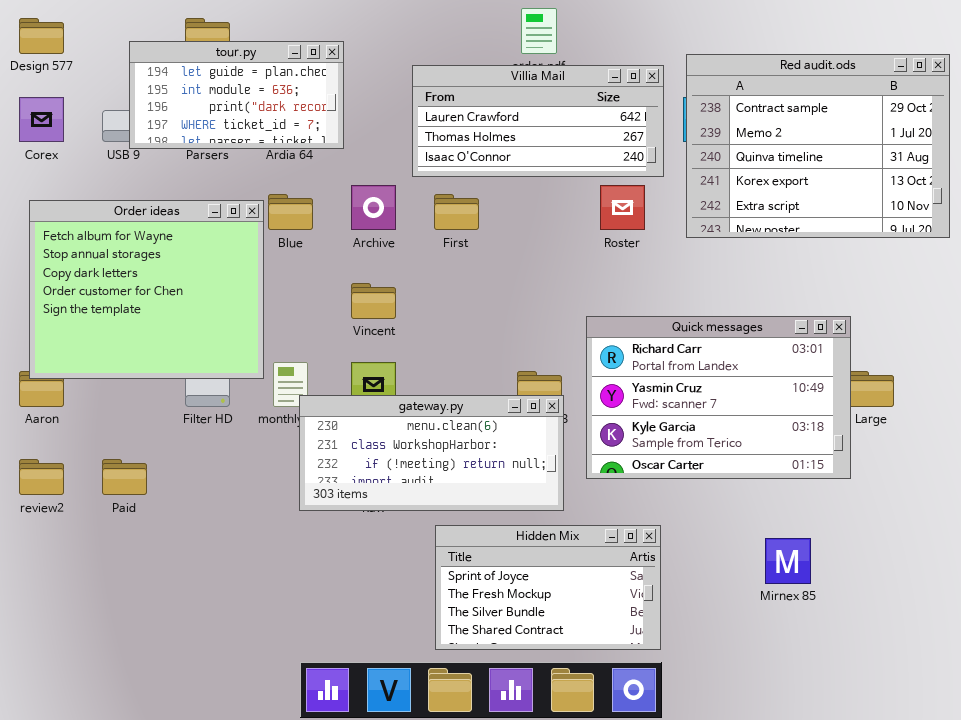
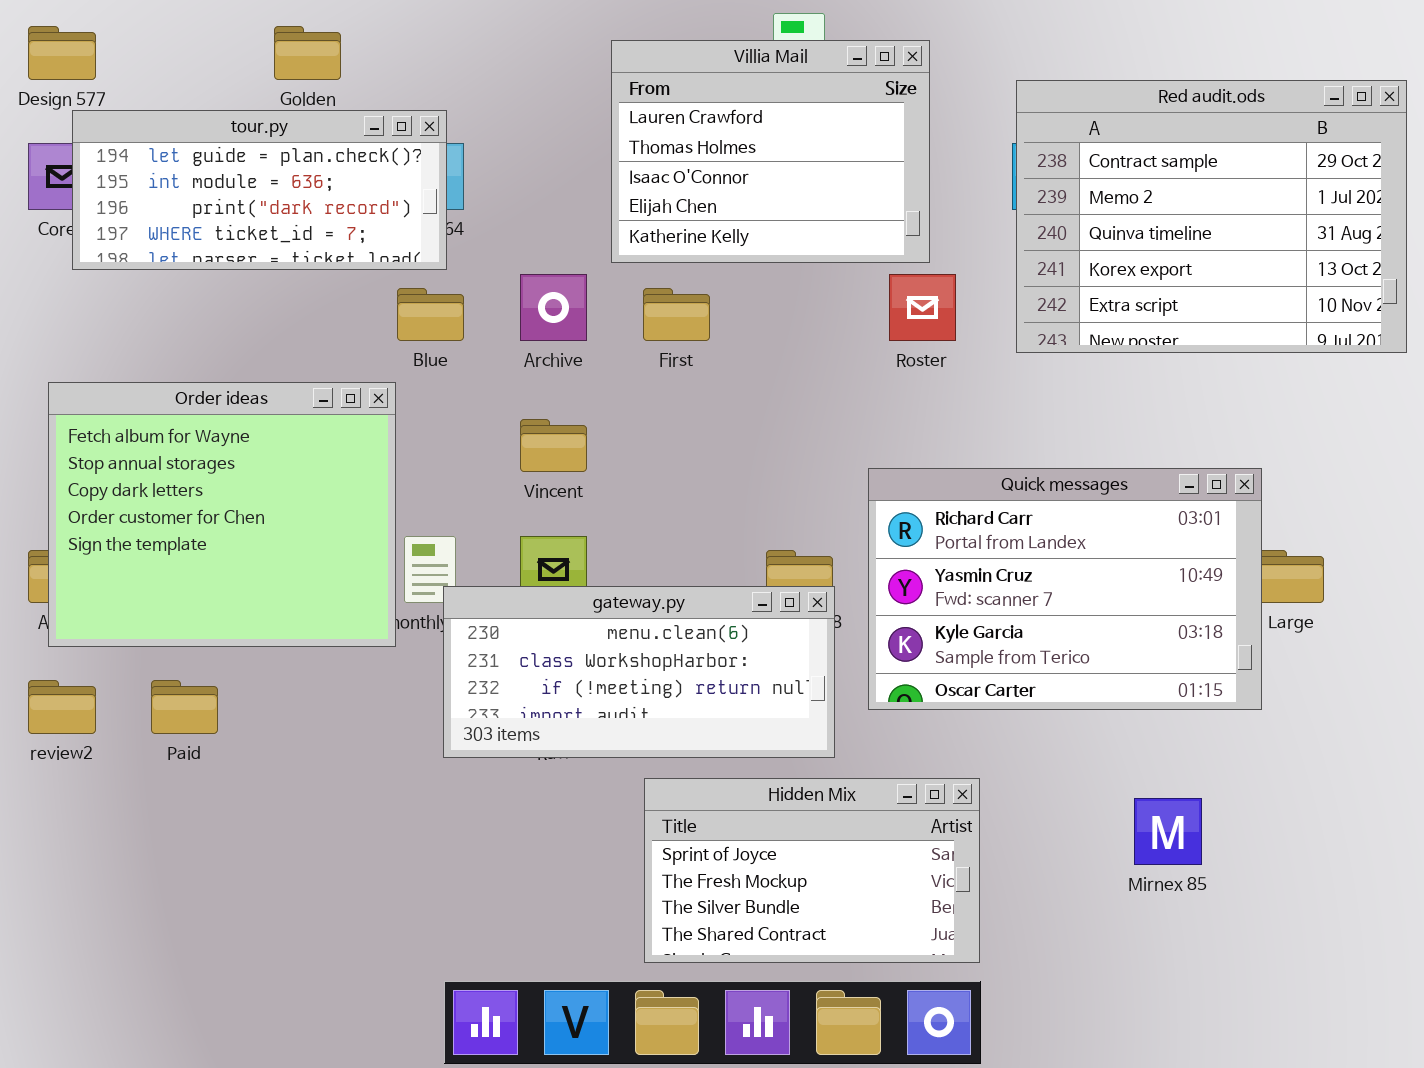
tour.py: [129,41,344,149] -> [72,110,447,270], moved, resized
Villia Mail: [412,65,664,177] -> [611,40,930,263], resized
Order ideas: [29,200,264,379] -> [48,382,396,647], moved

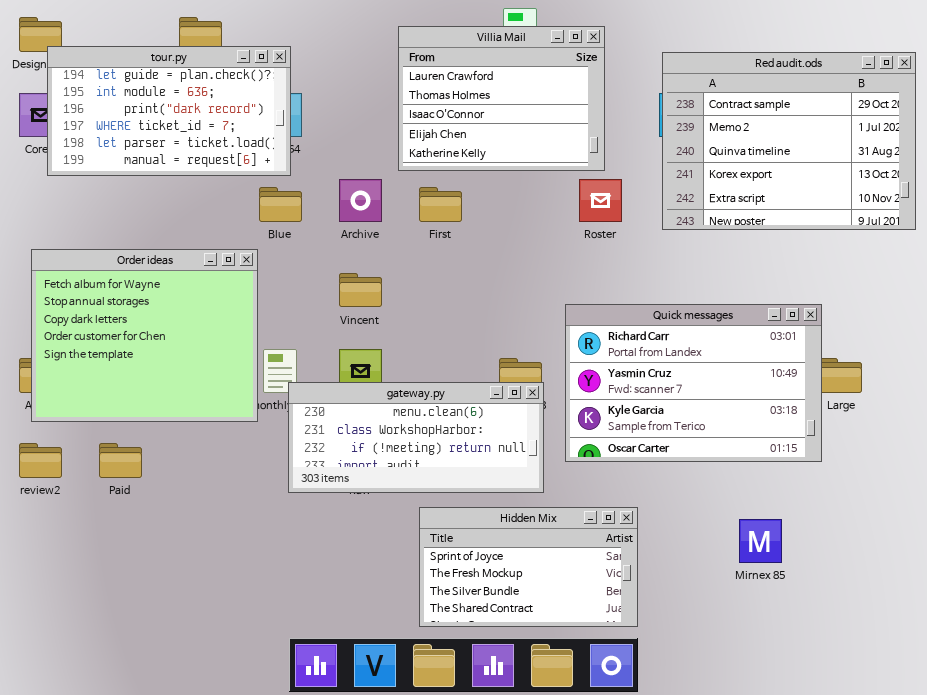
tour.py: [72,110,447,270] -> [47,46,291,176], resized

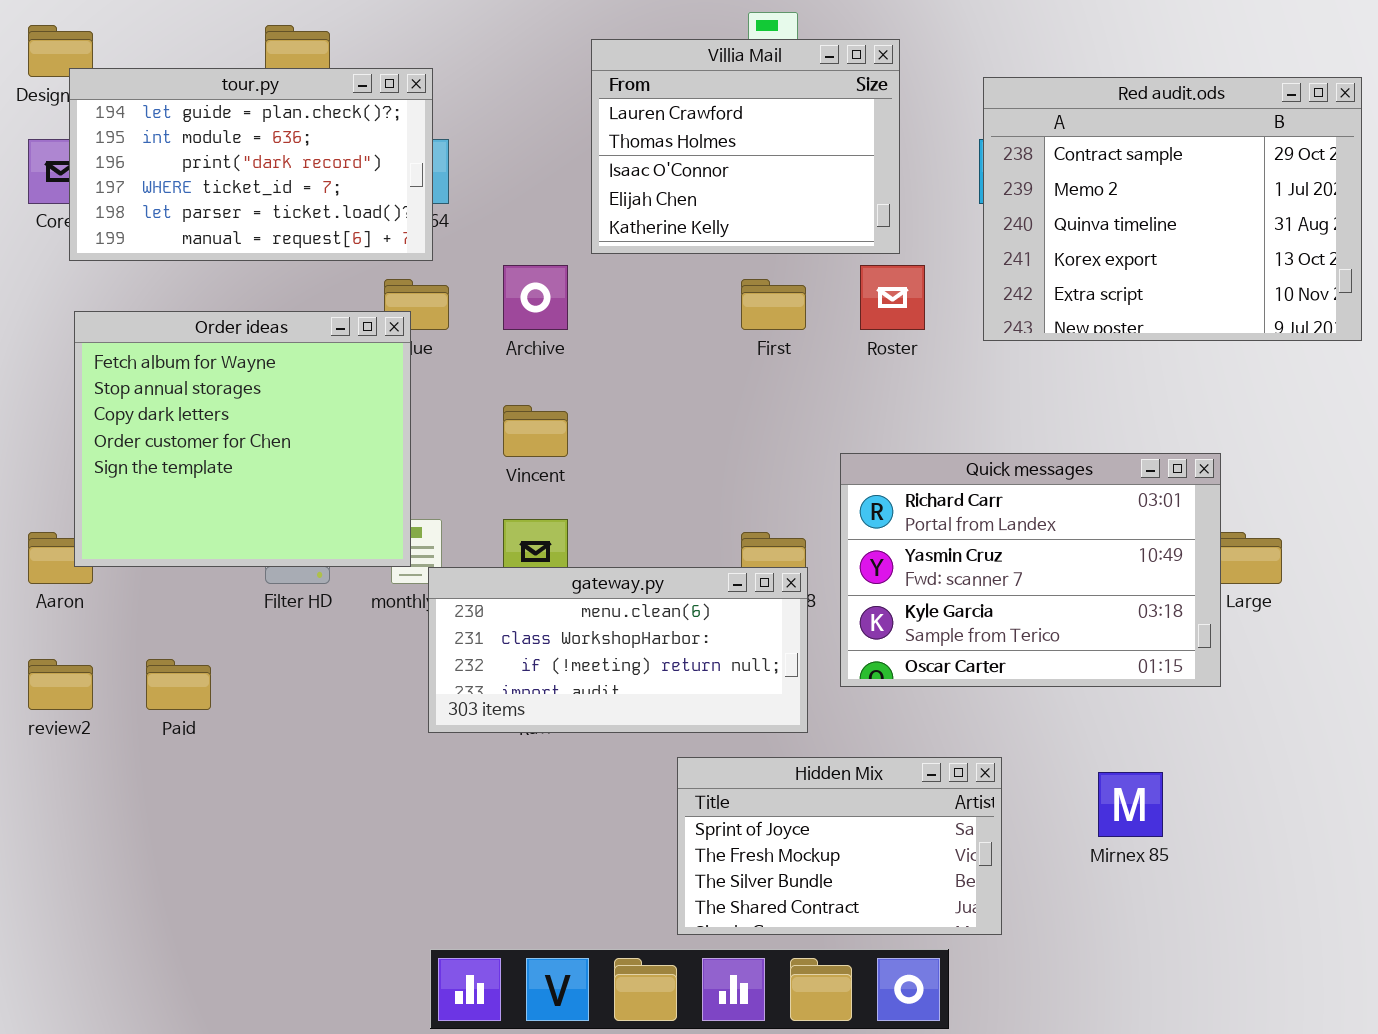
First: [419,187,462,222] -> [741,279,806,330], moved
Order ideas: [31,249,258,422] -> [74,311,411,567], moved
Hidden Mix: [419,507,638,627] -> [677,757,1002,935], moved

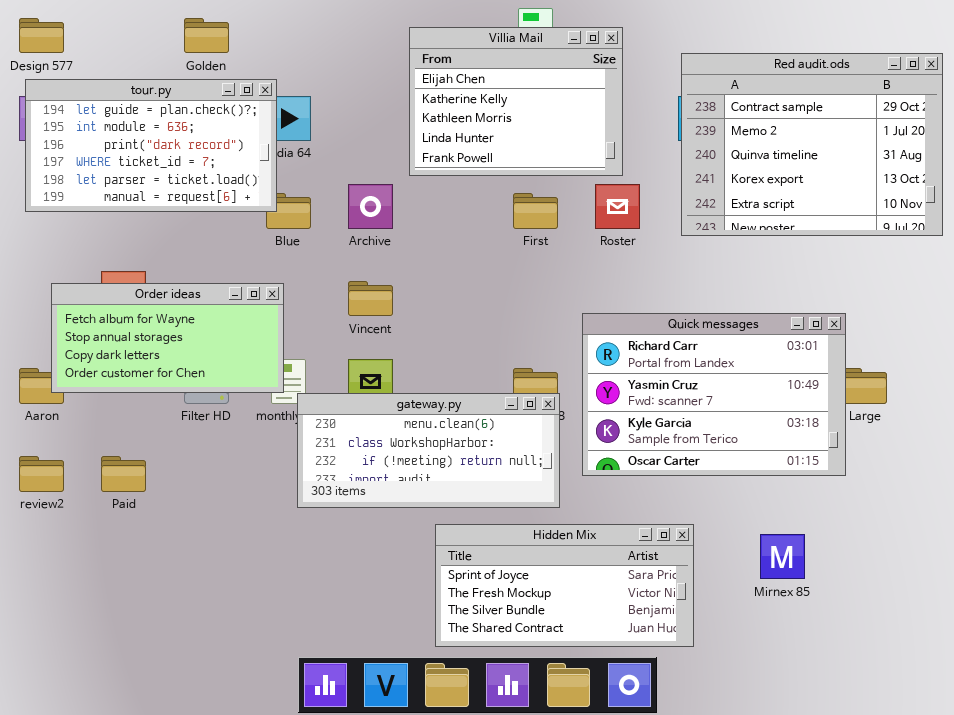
Villia Mail: [591,39,900,254] -> [409,27,623,176], scrolled down 3 rows
tour.py: [69,68,433,261] -> [25,79,277,212], moved
Order ideas: [74,311,411,567] -> [51,283,284,393], resized
Hidden Mix: [677,757,1002,935] -> [435,524,694,647], resized

